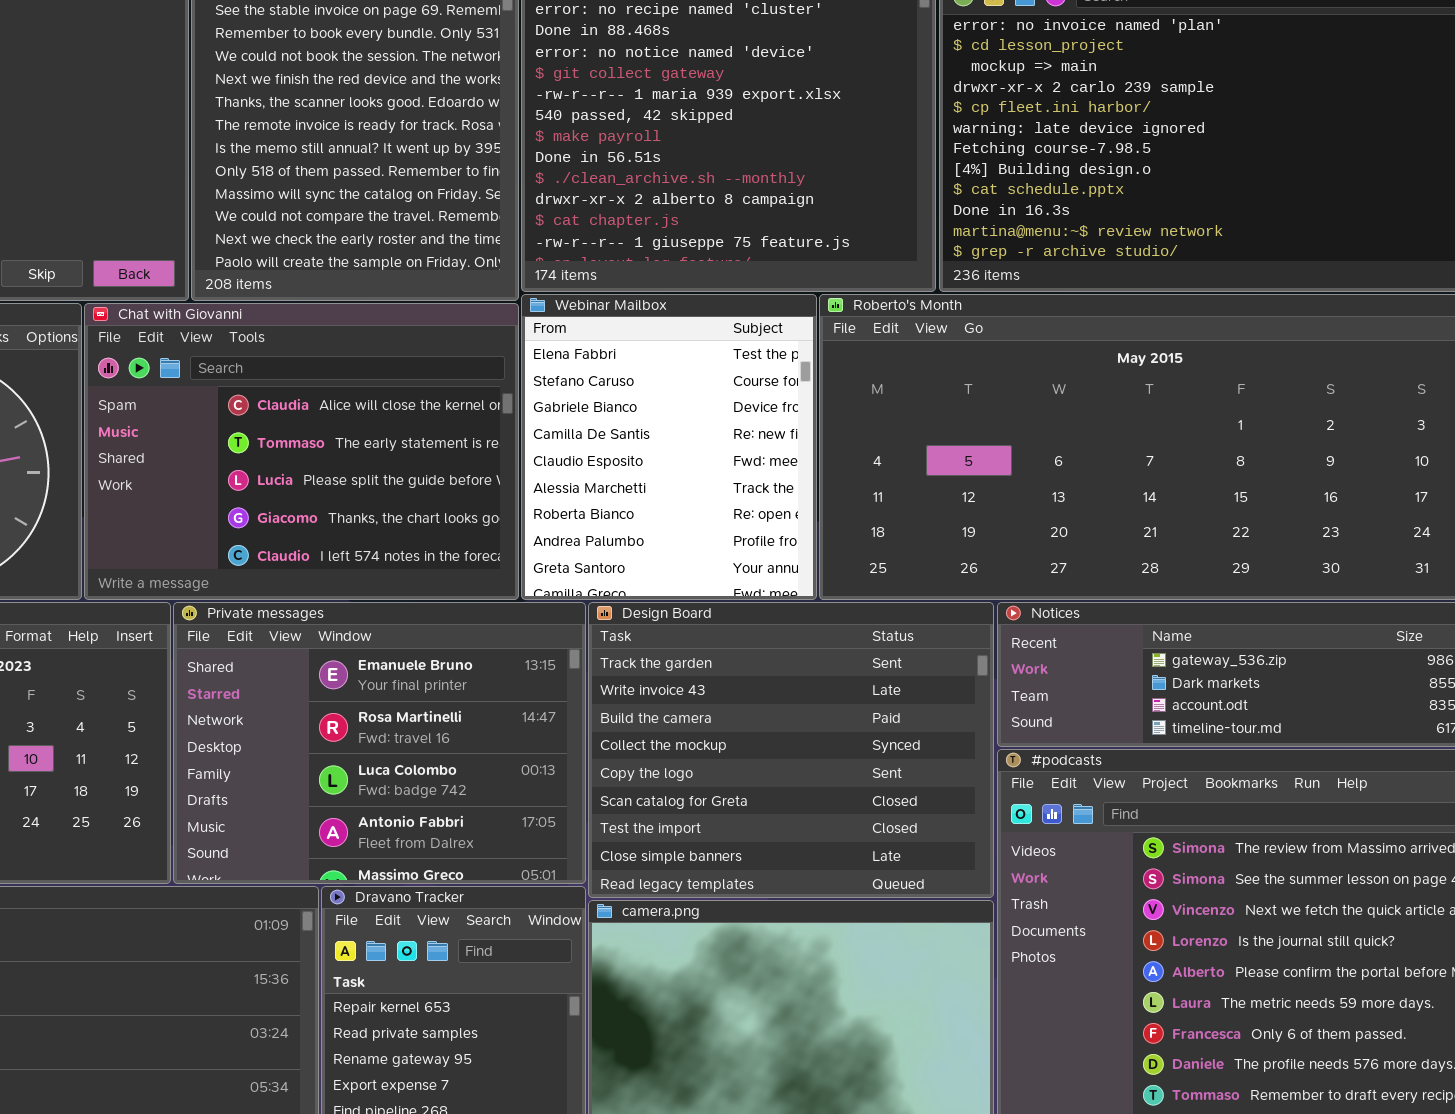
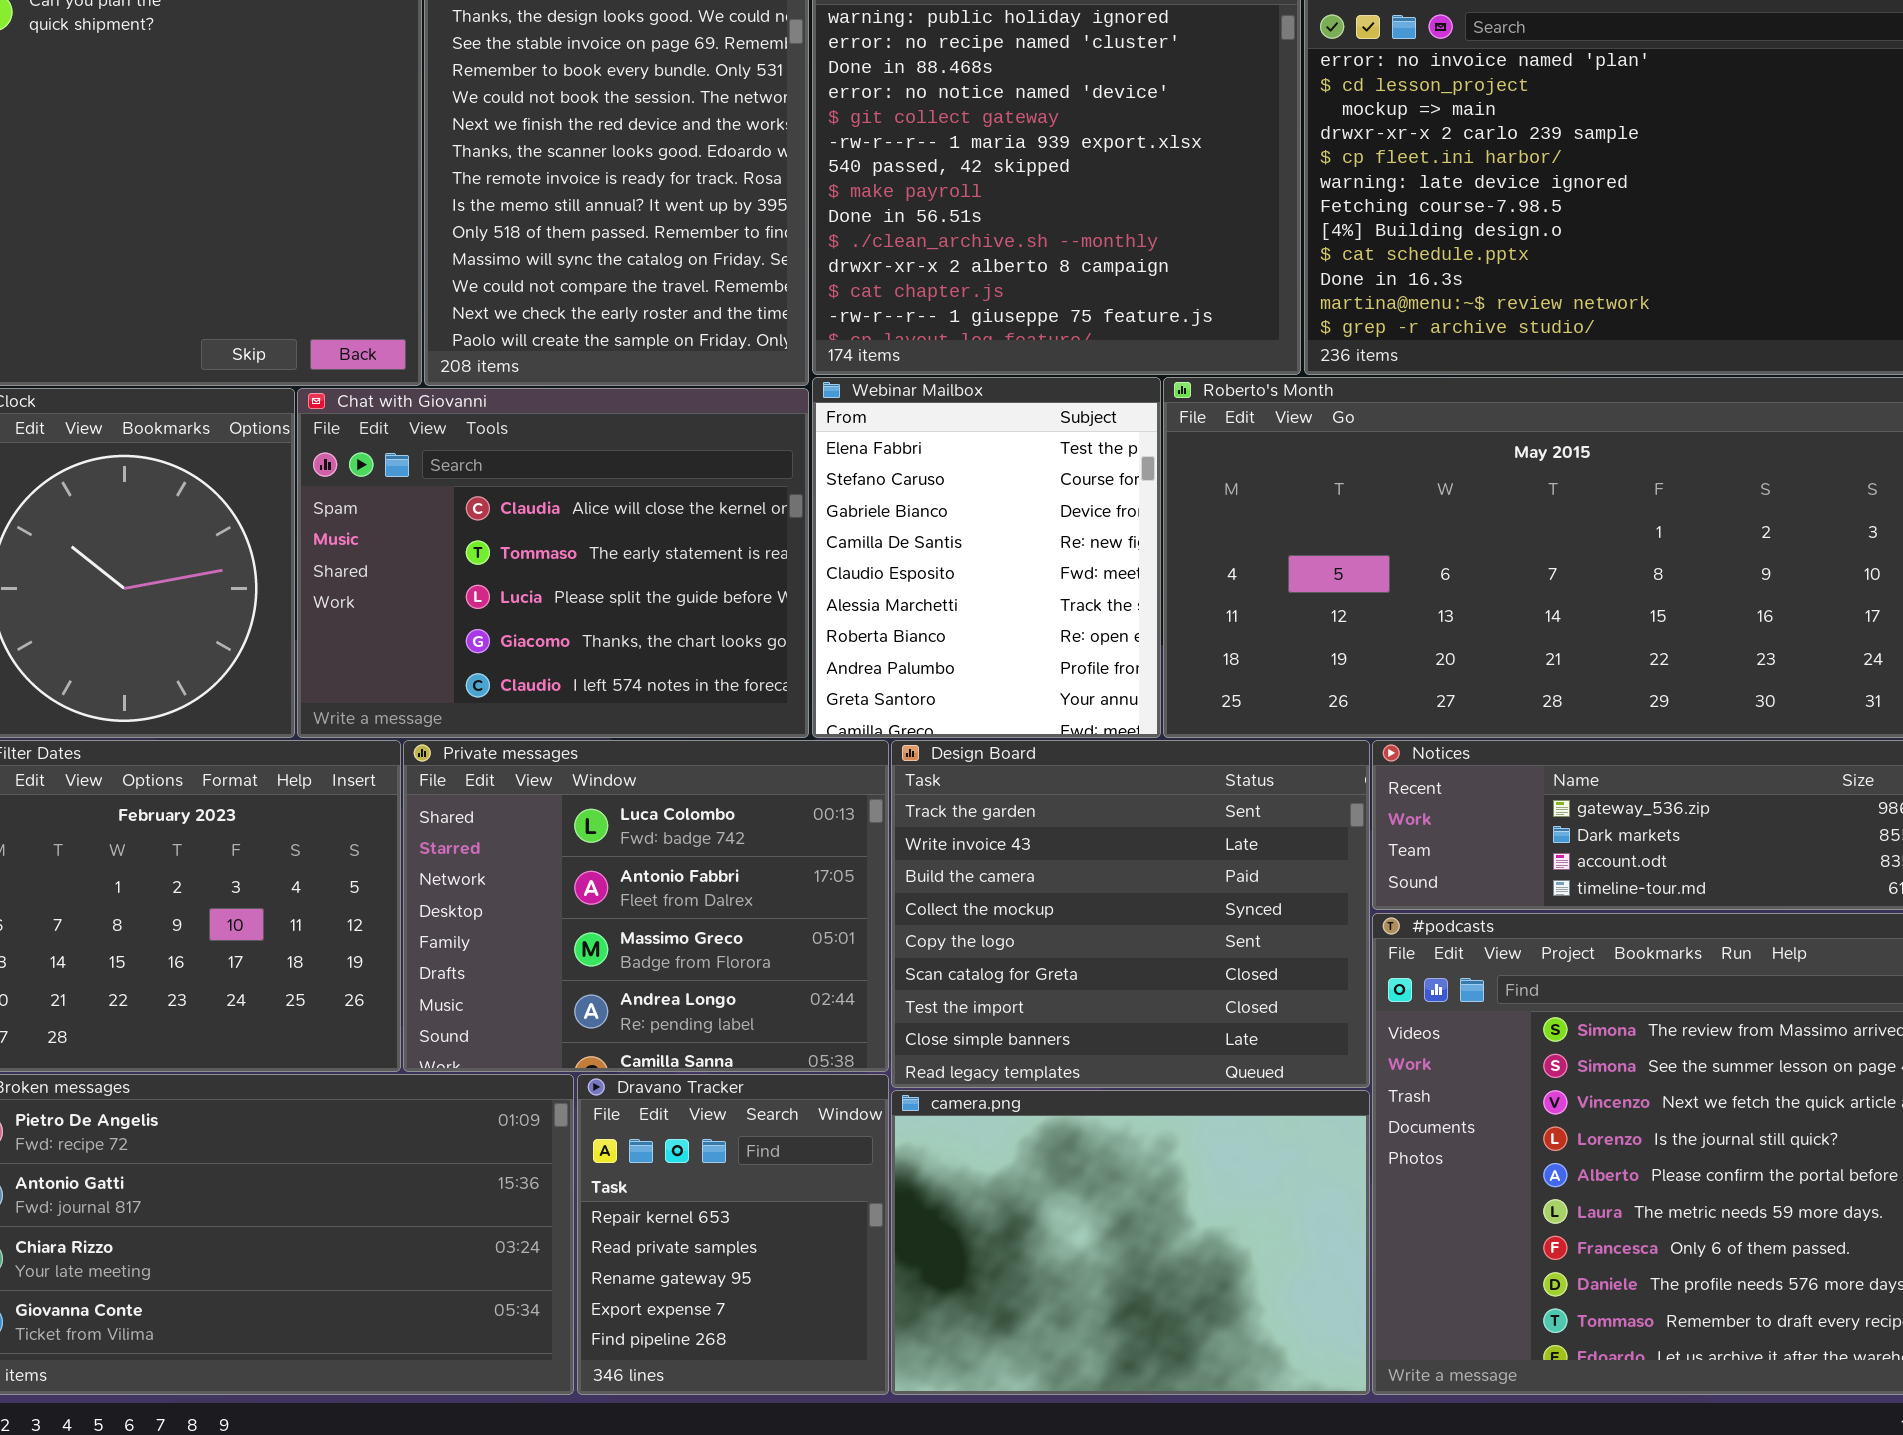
Private messages: [173,602,586,884] -> [403,740,889,1072], scrolled down 2 rows

